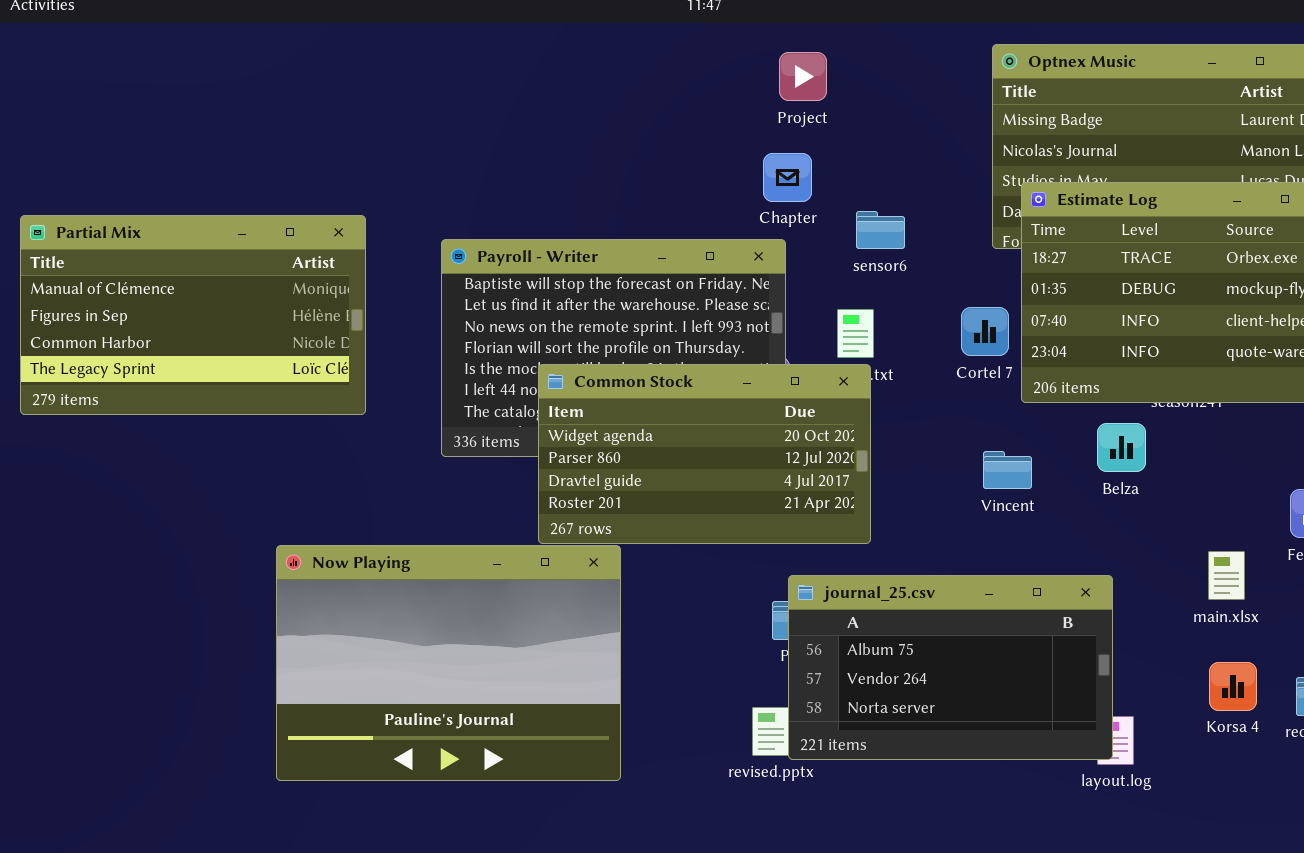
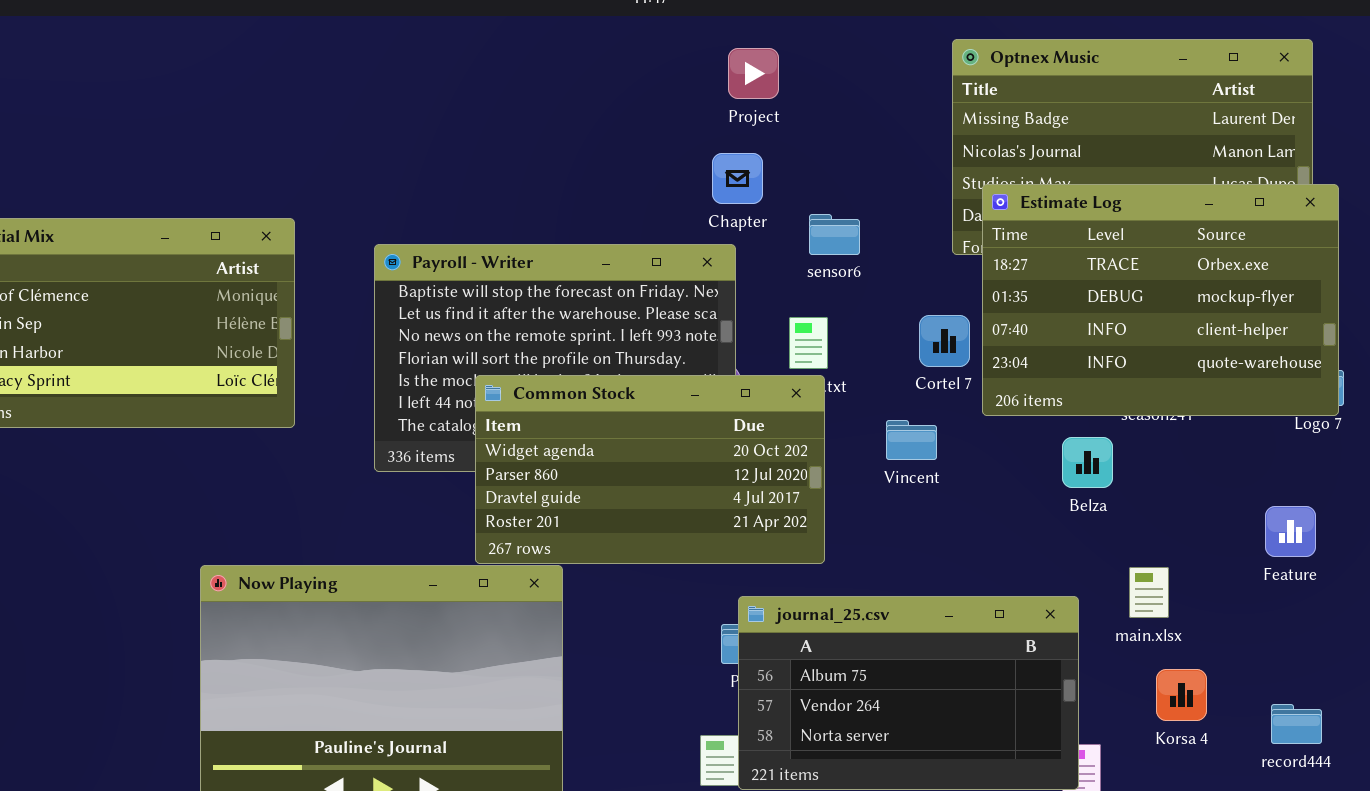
Vincent: [983,451,1032,489] -> [886,420,937,460], moved
main.xlsx: [1208,551,1245,600] -> [1129,567,1169,618], moved
Korsa 4: [1209,662,1257,711] -> [1156,669,1207,721], moved

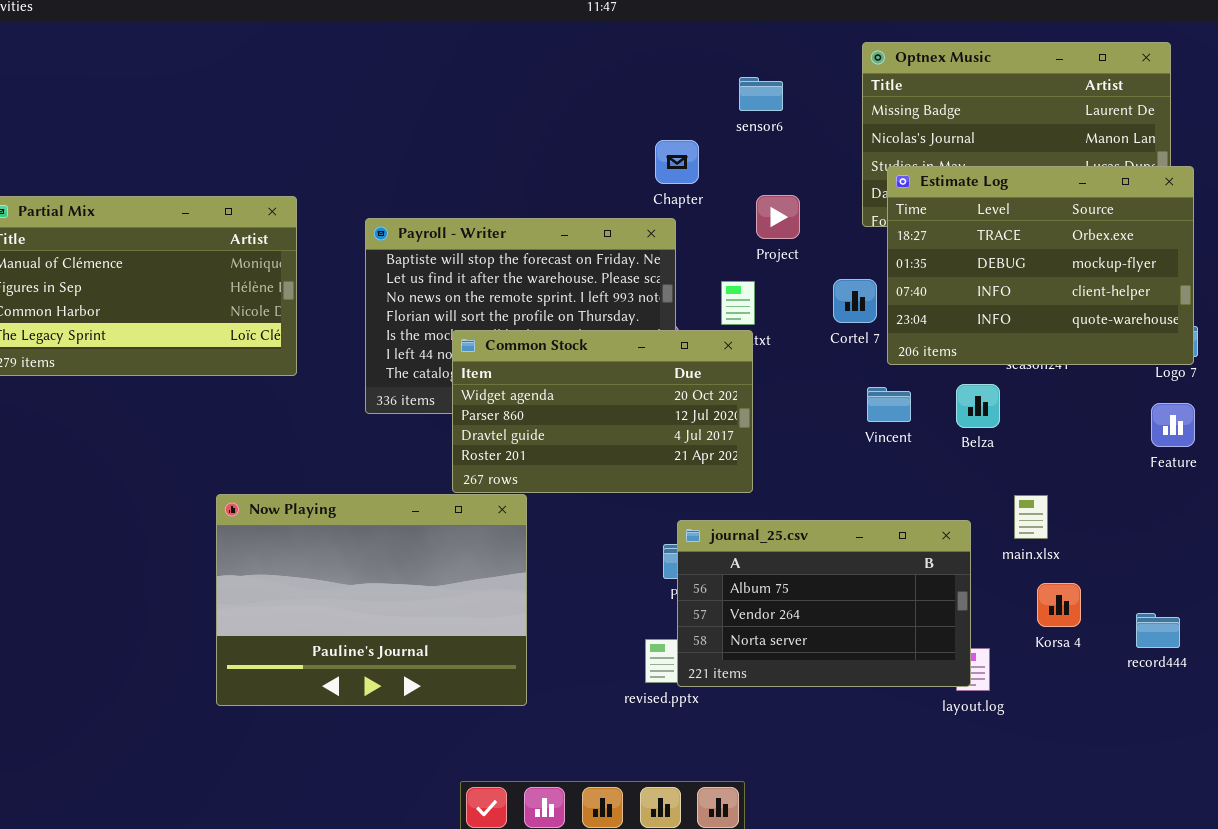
Project: [728,48,779,99] -> [756,195,800,239], moved
sensor6: [809,214,860,255] -> [739,77,783,111], moved
Vincent: [886,420,937,460] -> [867,387,911,422], moved
Feature: [1265,506,1316,557] -> [1151,403,1195,447], moved

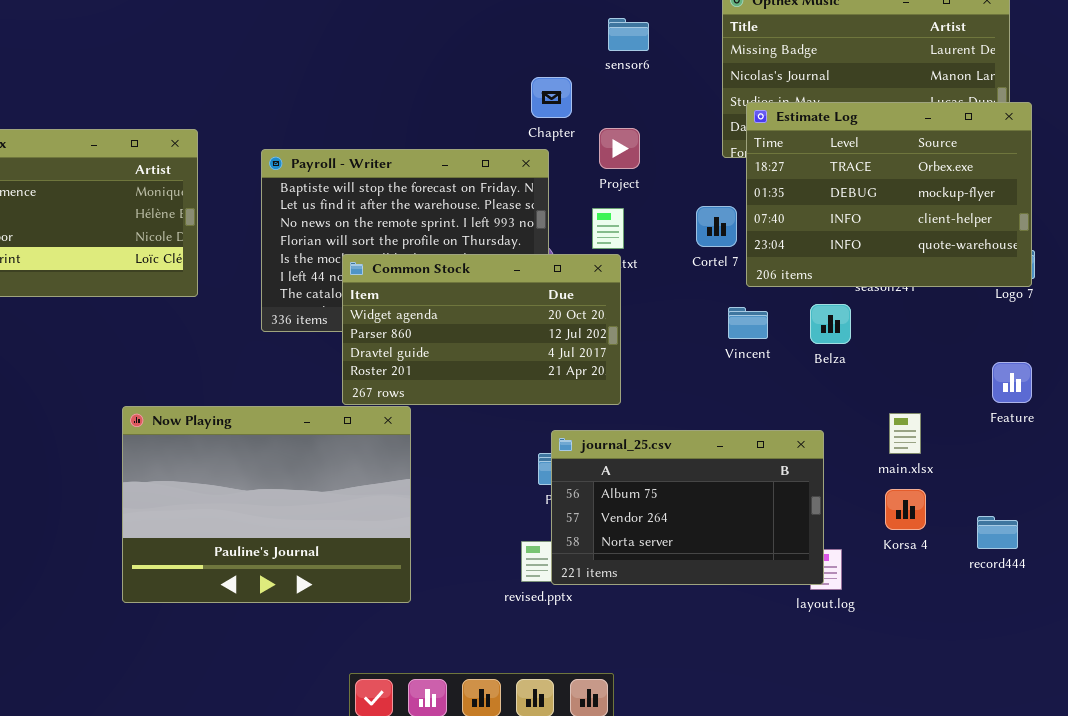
Project: [756,195,800,239] -> [599,128,640,169], moved
Feature: [1151,403,1195,447] -> [992,362,1032,403], moved
main.xlsx: [1014,495,1048,539] -> [889,413,921,454], moved

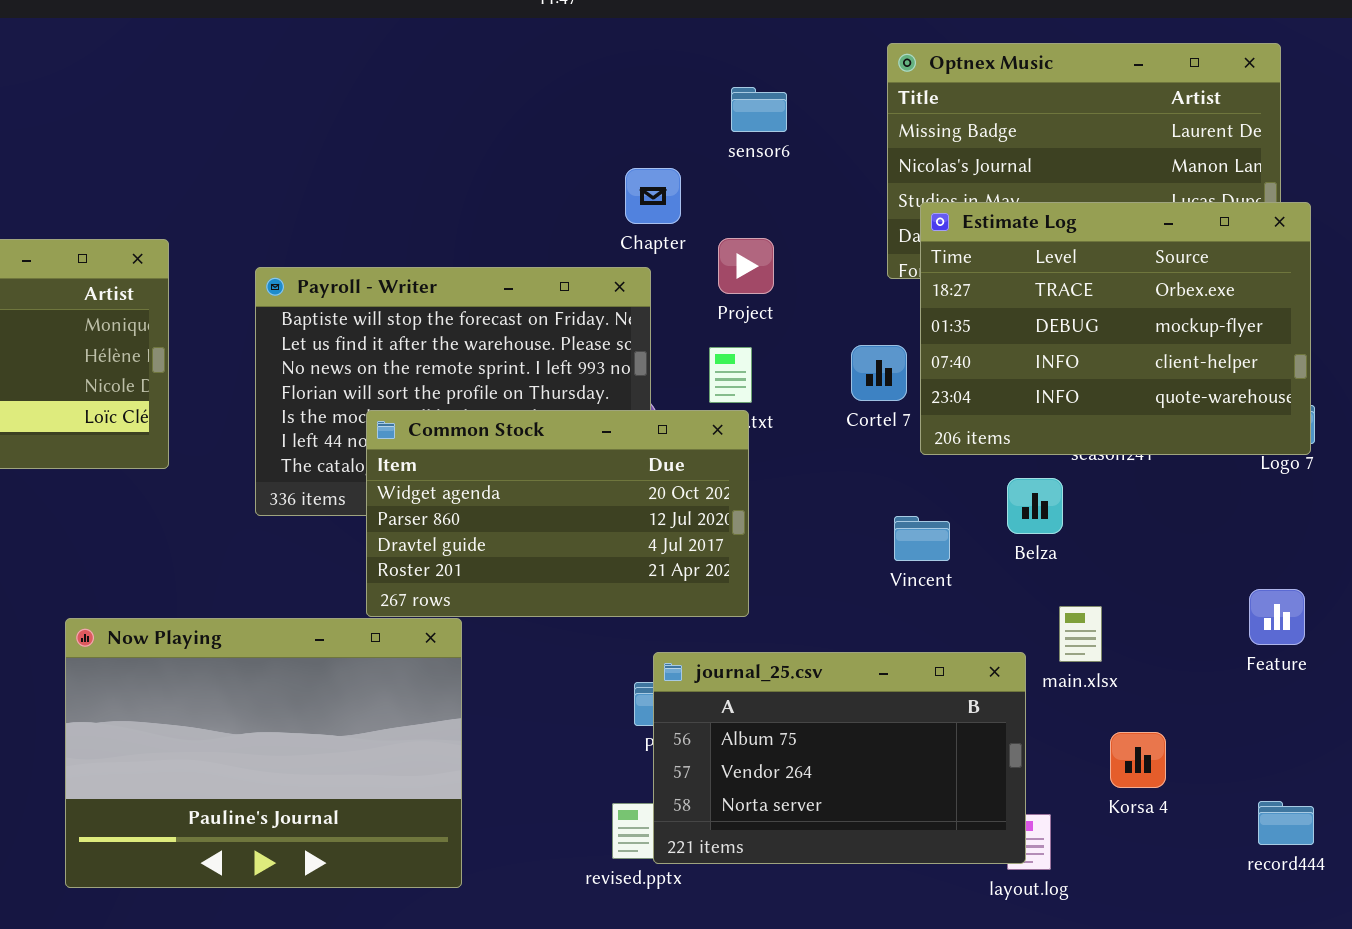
Vincent: [728,307,768,339] -> [894,516,950,561], moved
Feature: [992,362,1032,403] -> [1249,589,1305,645], moved
main.xlsx: [889,413,921,454] -> [1059,606,1102,662], moved
record444: [977,516,1018,549] -> [1258,801,1314,845], moved

